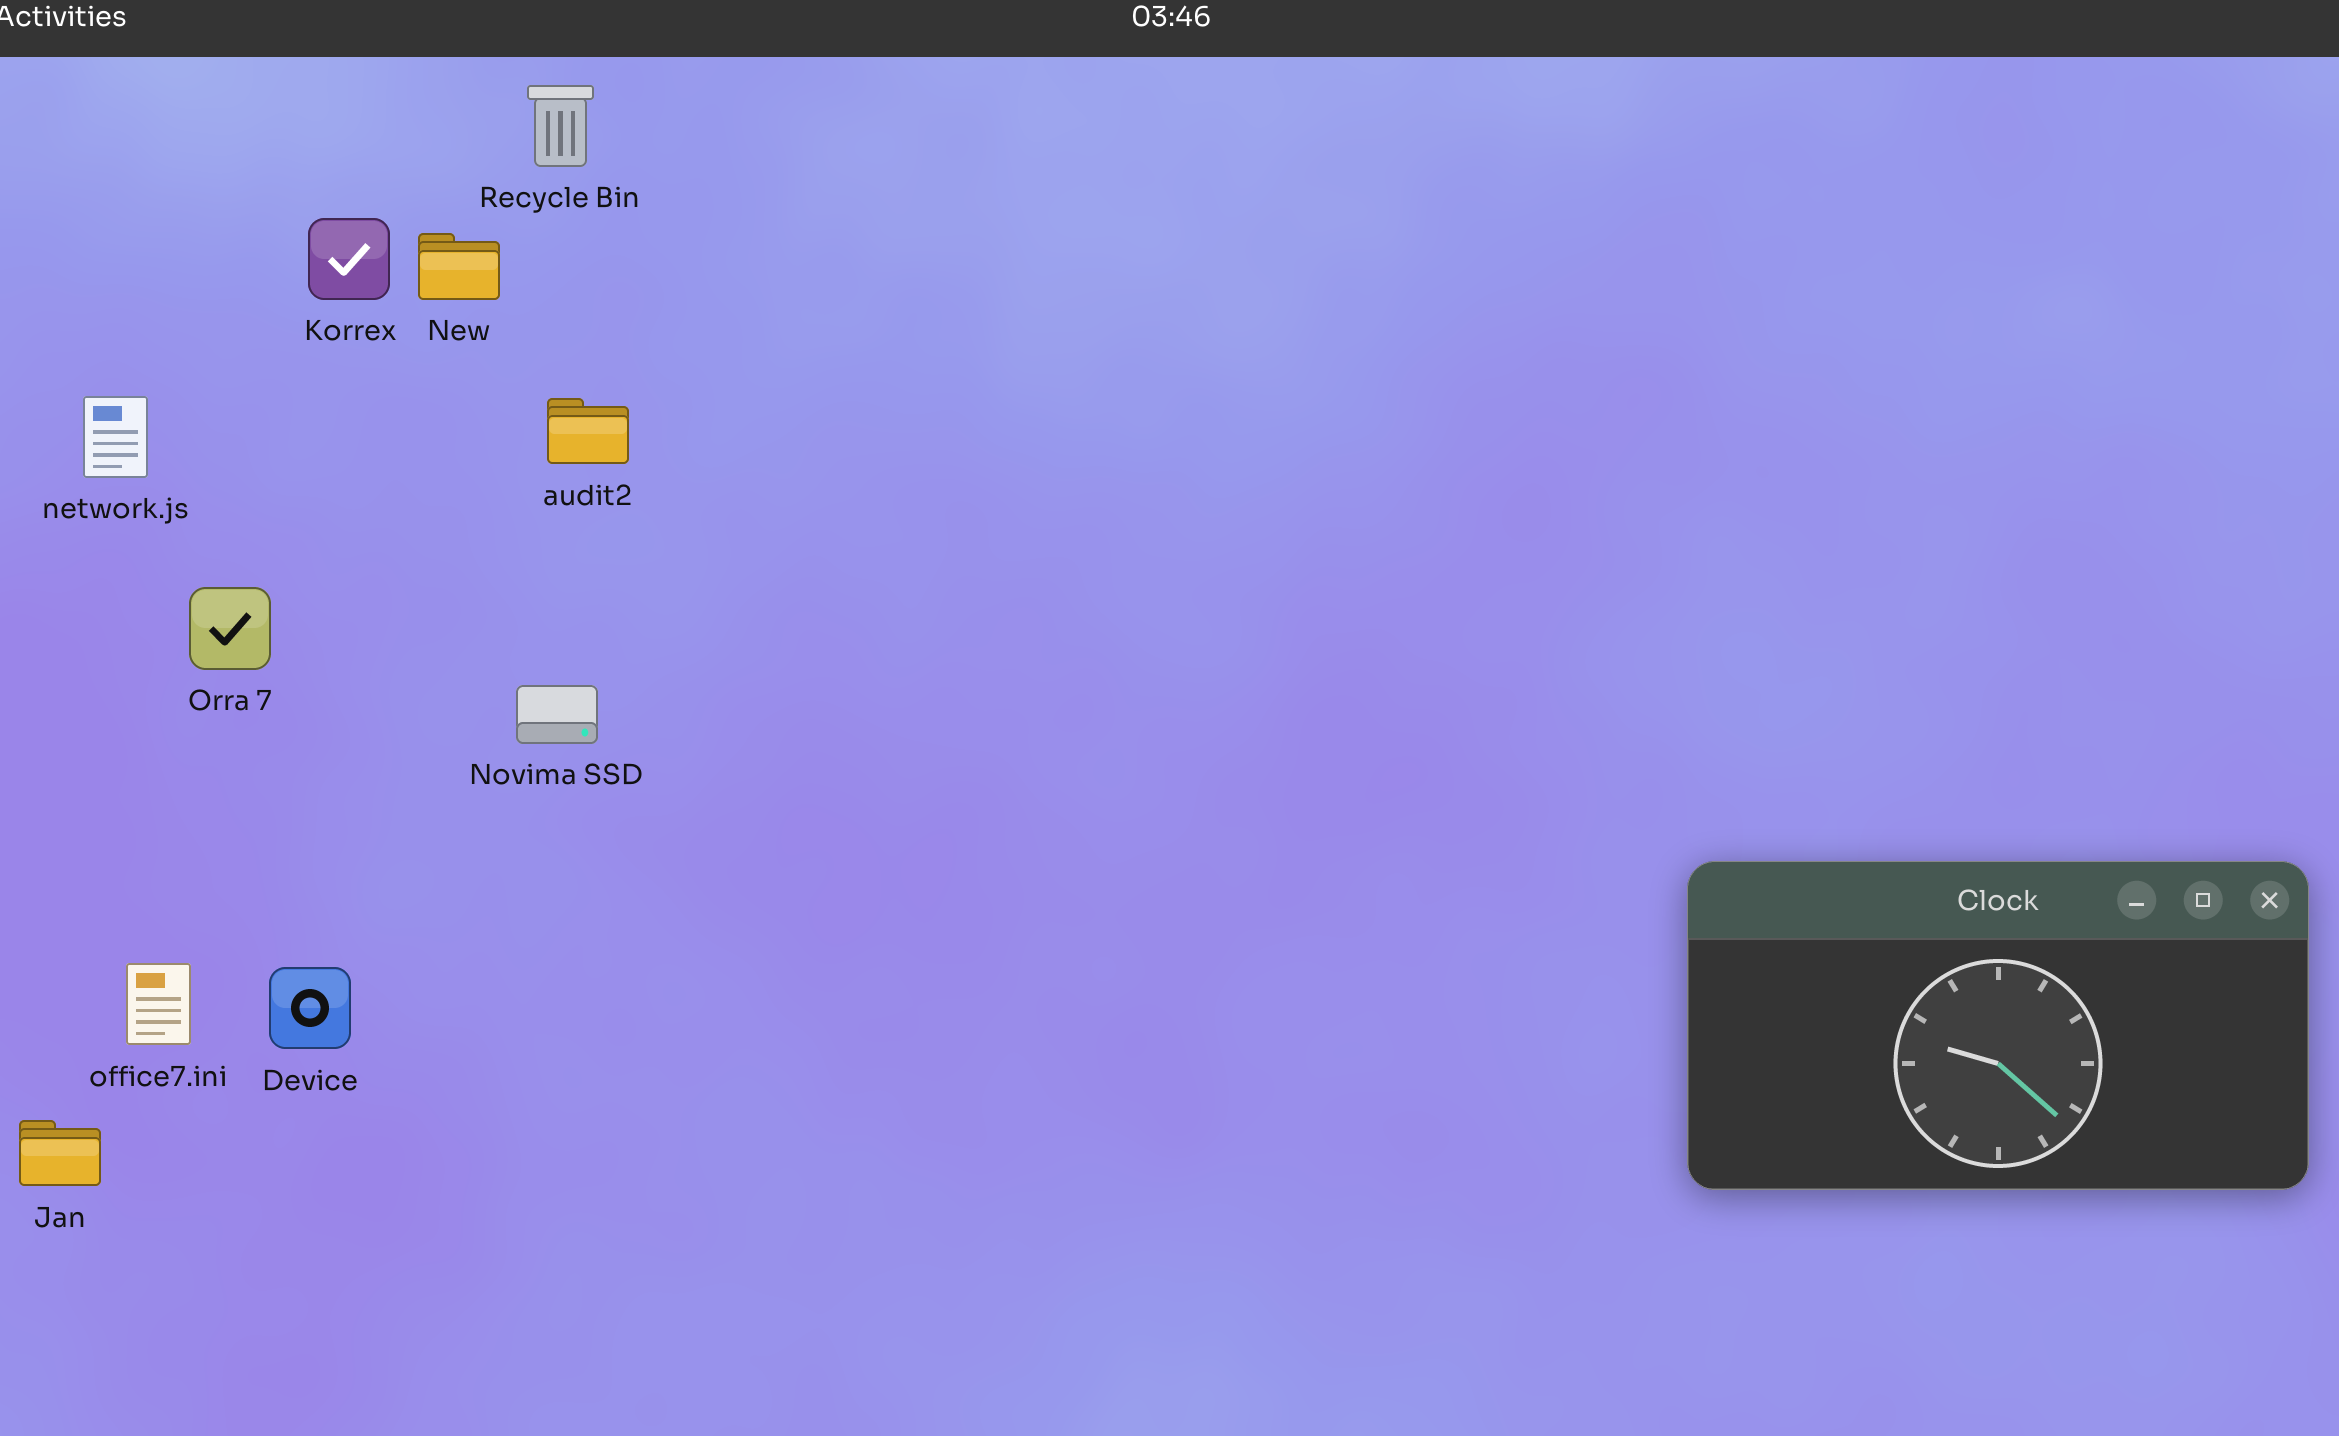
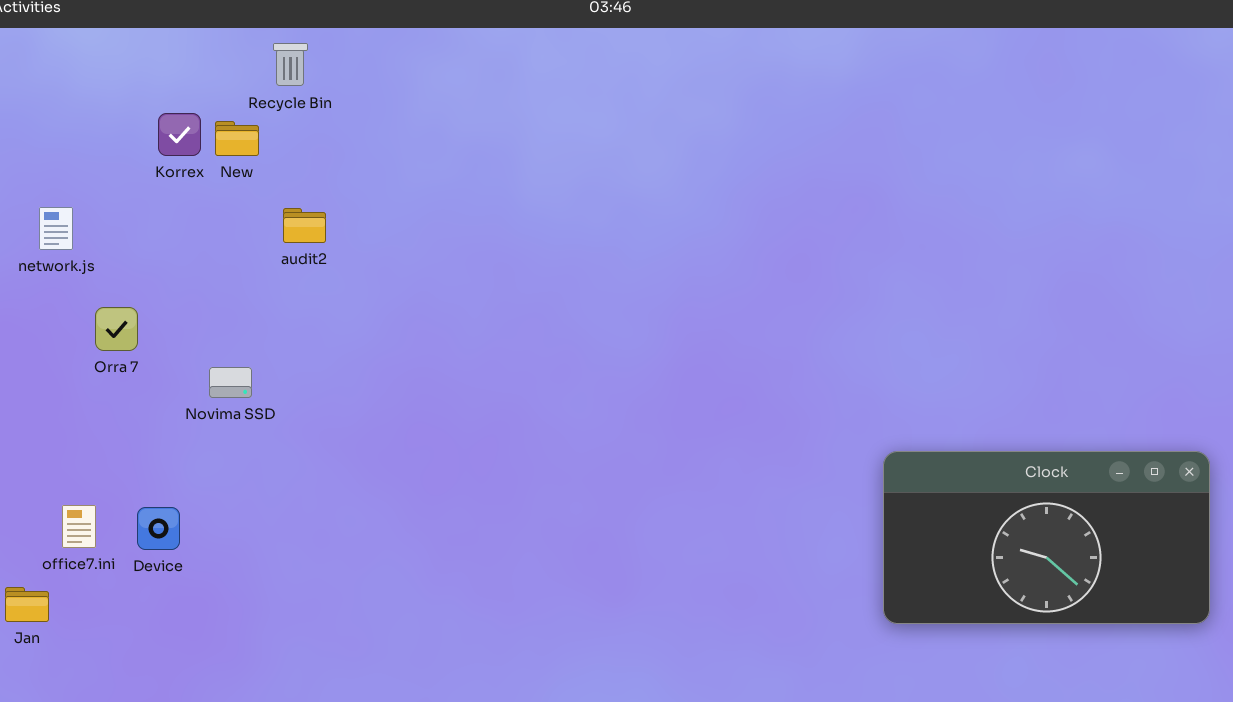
Novima SSD: [516,685,598,744] -> [209,367,252,398], moved

